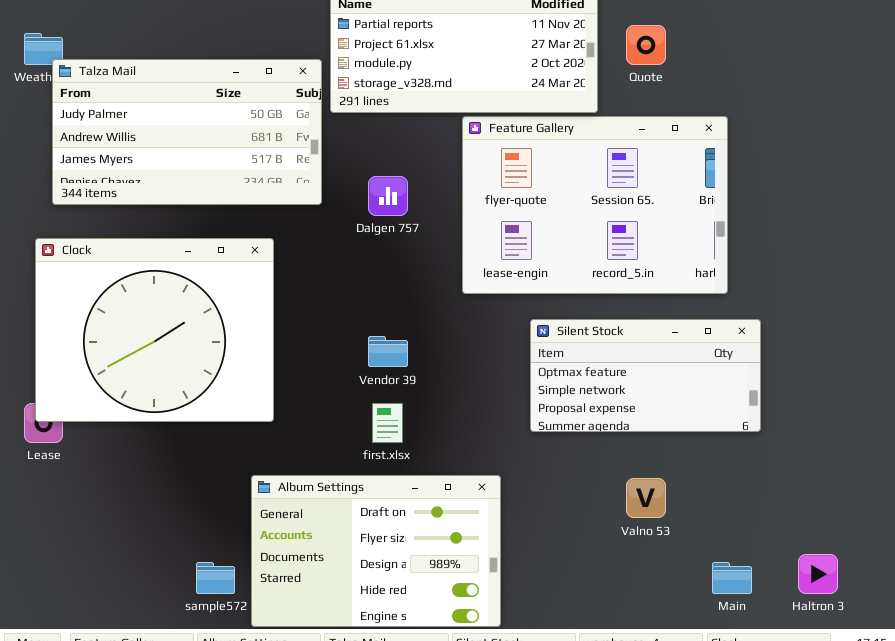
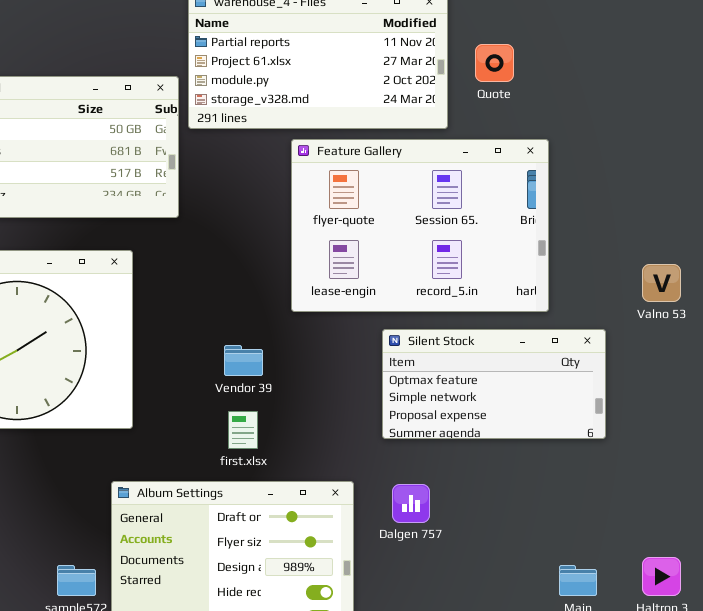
Feature Gallery: [462,116,728,294] -> [291,139,549,312], moved
Dalgen 757: [368,176,408,216] -> [392,484,430,523], moved
Valno 53: [626,478,666,518] -> [642,264,681,302], moved

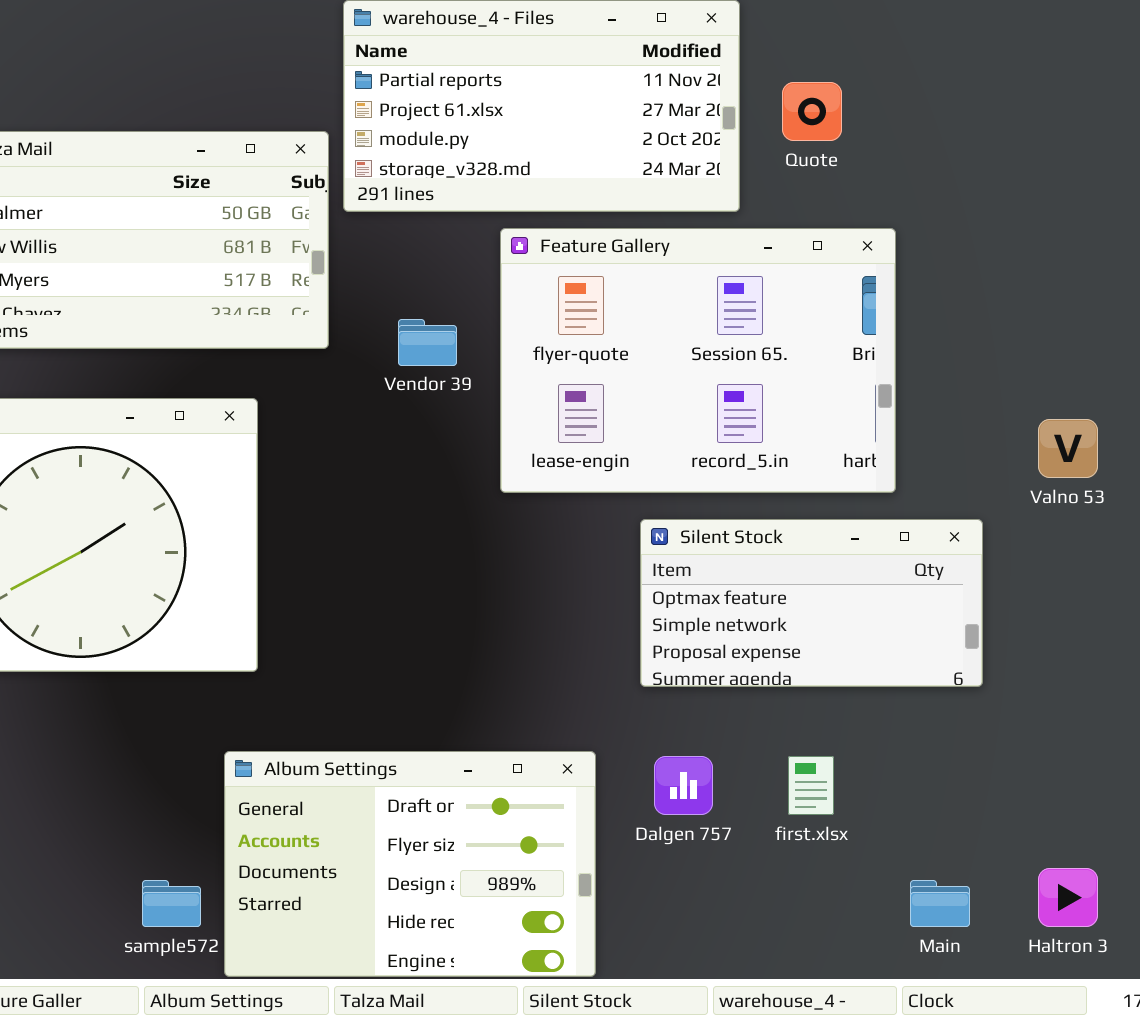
Vendor 39: [224,345,263,376] -> [398,319,457,366], moved
first.xlsx: [228,411,258,449] -> [788,756,834,815], moved

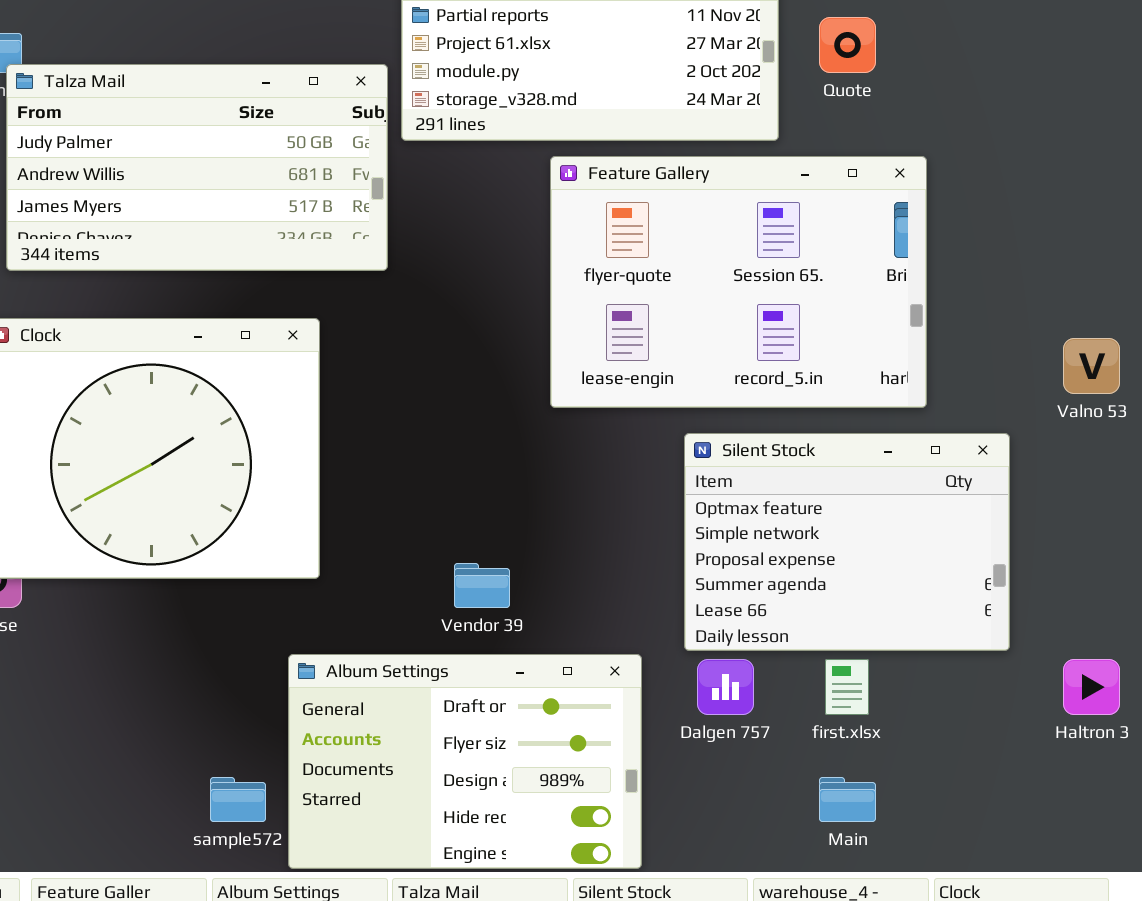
Vendor 39: [398,319,457,366] -> [454,563,510,608], moved
Silent Stock: [640,519,983,687] -> [684,433,1010,651], resized
Haltron 3: [1038,868,1098,927] -> [1063,659,1120,715], moved
Main: [910,880,970,927] -> [819,777,876,822], moved

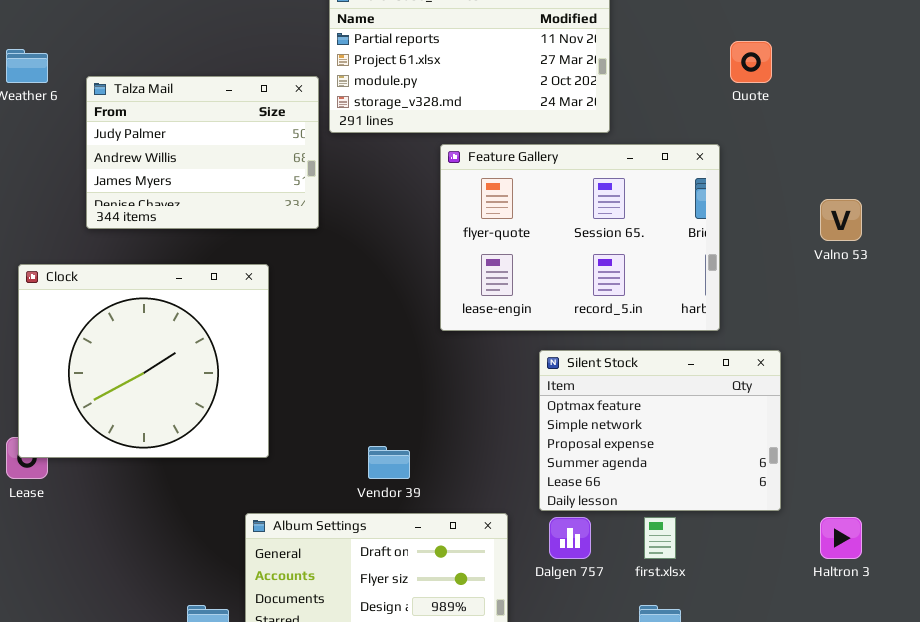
Quote: [819,17,876,73] -> [730,41,772,83], moved
Talza Mail: [6,64,388,271] -> [86,76,319,229], resized
Valno 53: [1063,338,1120,394] -> [820,199,862,241], moved

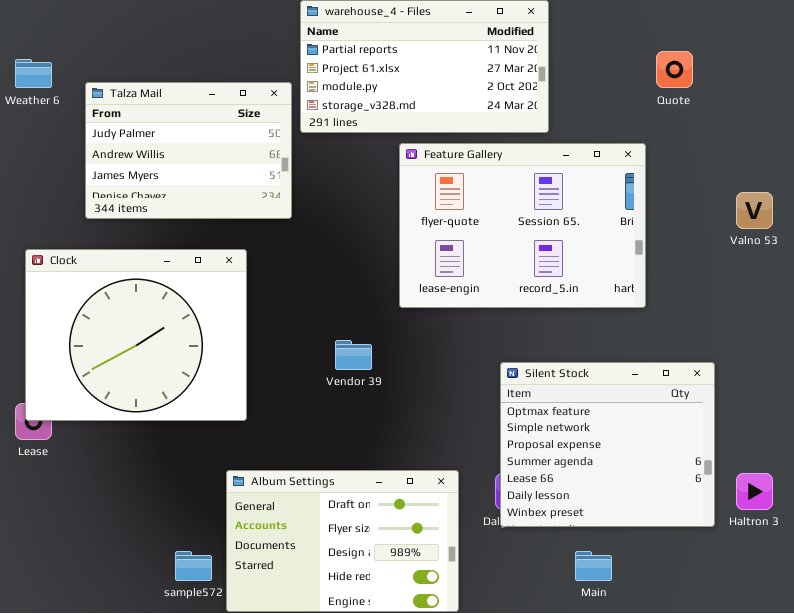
Silent Stock: [539,350,781,511] -> [500,362,715,527], moved, resized
Vendor 39: [368,446,410,479] -> [335,340,372,370], moved

